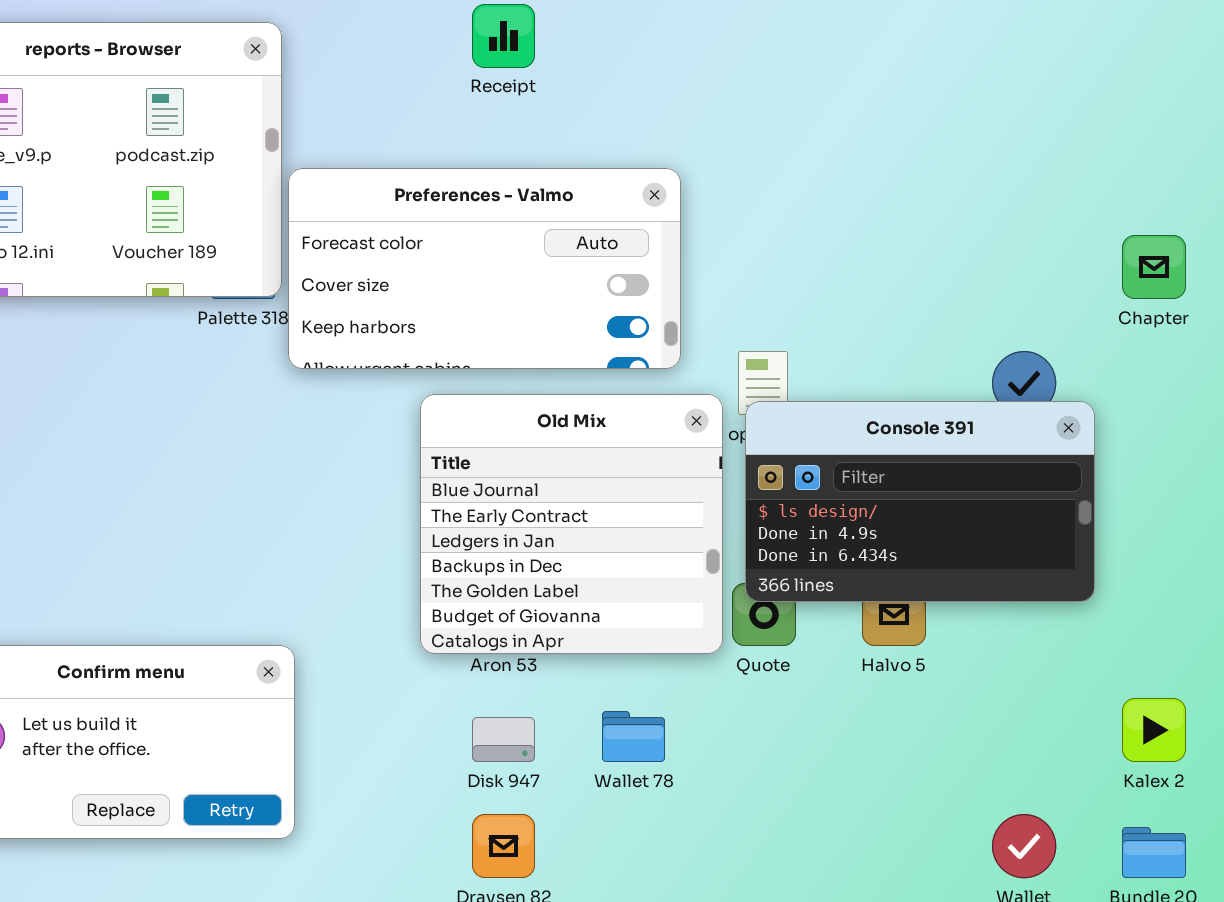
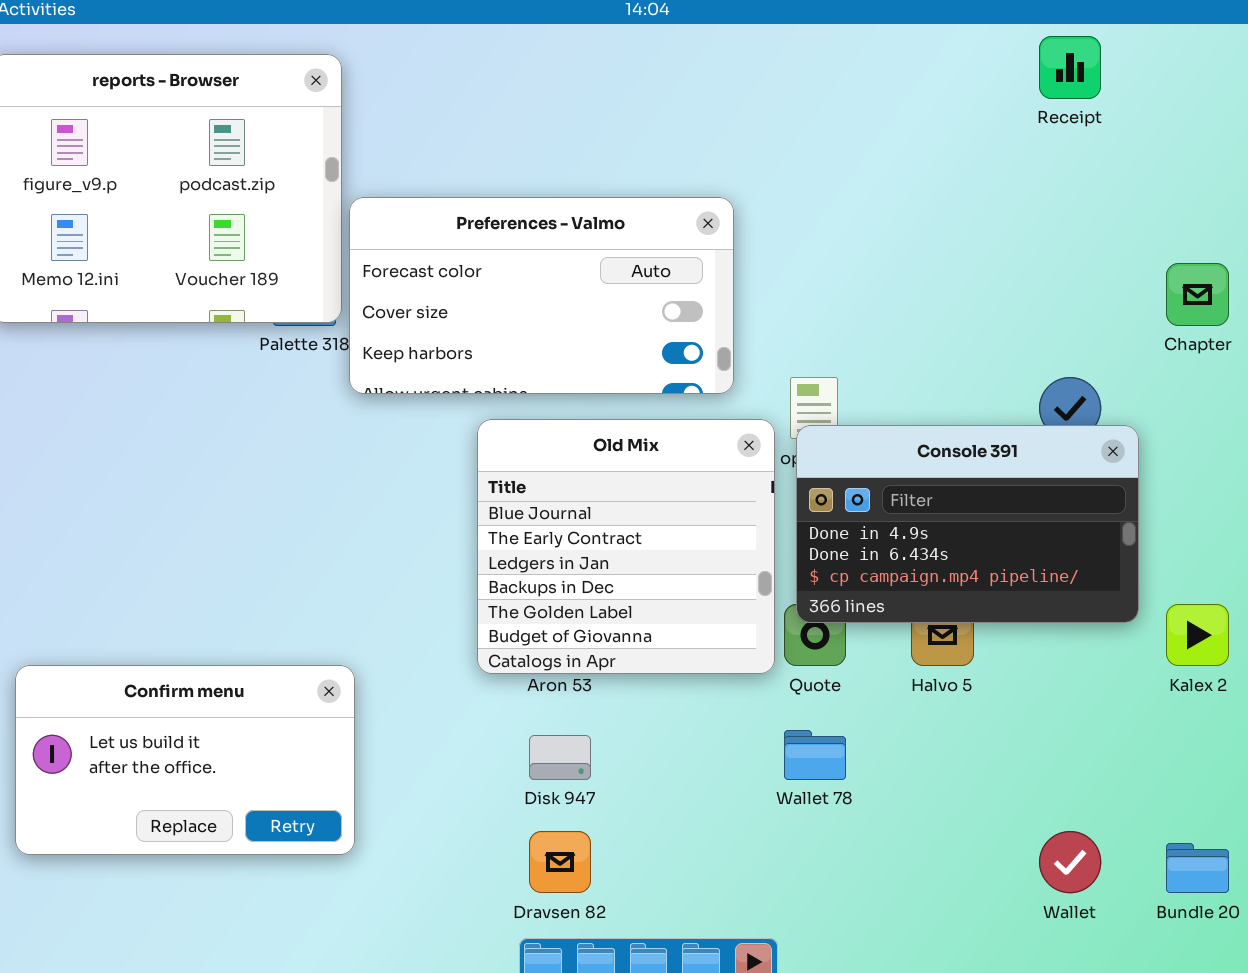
Receipt: [472,4,535,68] -> [1039,36,1101,99], moved
Console 391: [745,401,1095,602] -> [796,425,1139,623], scrolled down 1 row
Kalex 2: [1122,698,1186,762] -> [1166,604,1229,666], moved
Wallet 78: [602,711,665,762] -> [784,730,846,780], moved

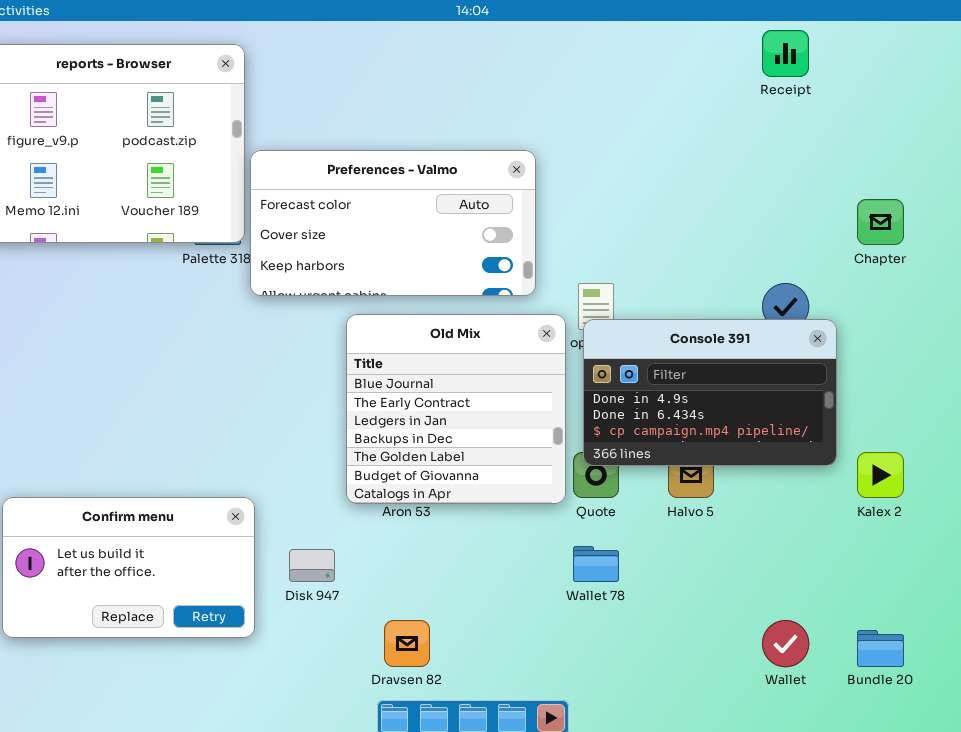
Disk 947: [529,735,591,780] -> [289,549,335,582], moved

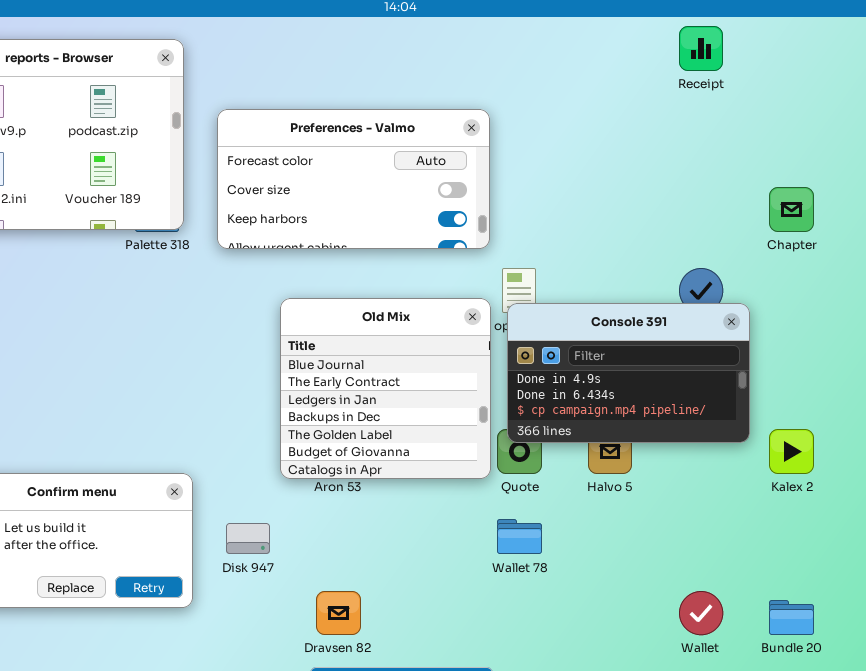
Preferences - Valmo: [250,150,536,296] -> [217,109,490,249], moved

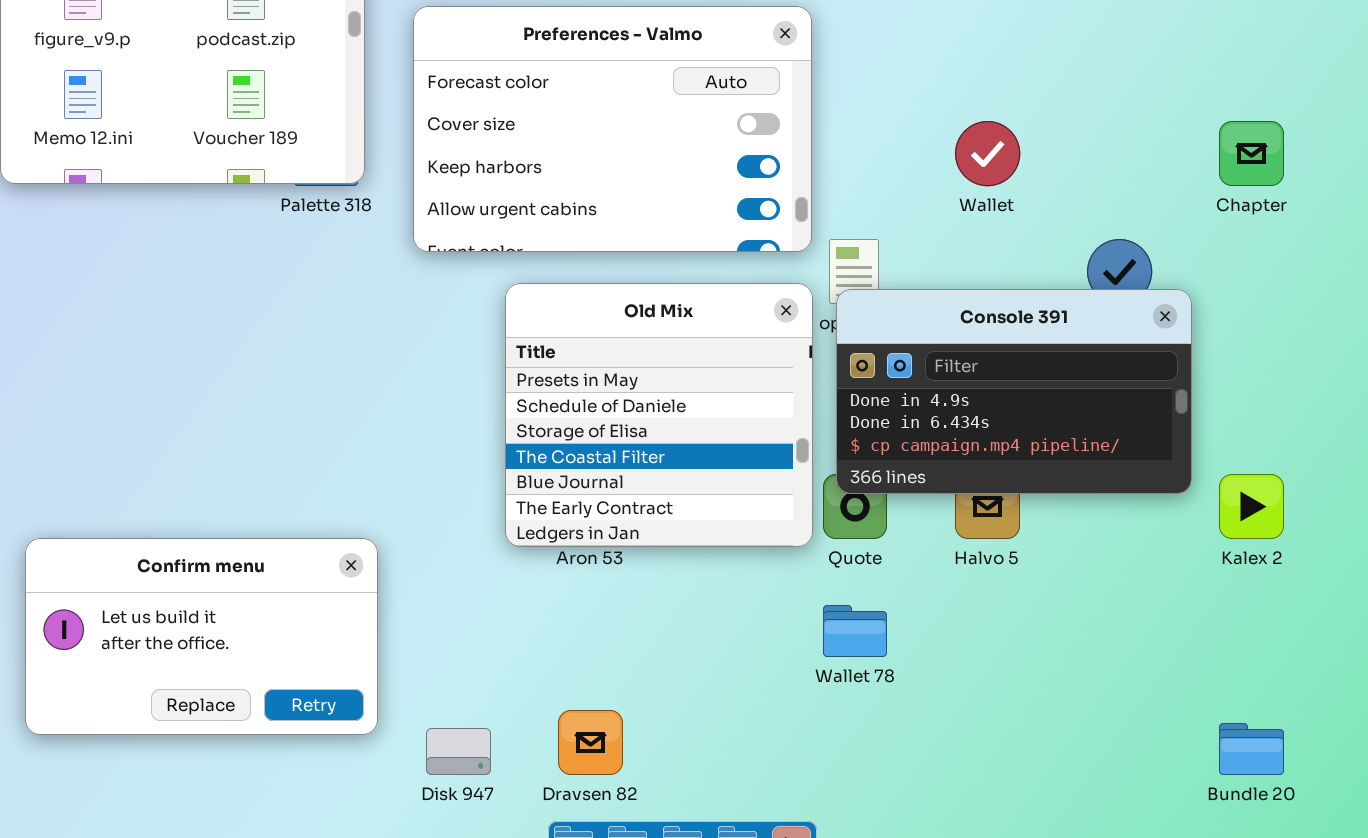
Preferences - Valmo: [217,109,490,249] -> [413,6,812,252], resized
Old Mix: [280,298,491,479] -> [505,283,813,547], scrolled up 4 rows
Disk 947: [226,523,270,554] -> [426,728,491,775], moved
Wallet: [679,591,723,635] -> [955,121,1020,186], moved

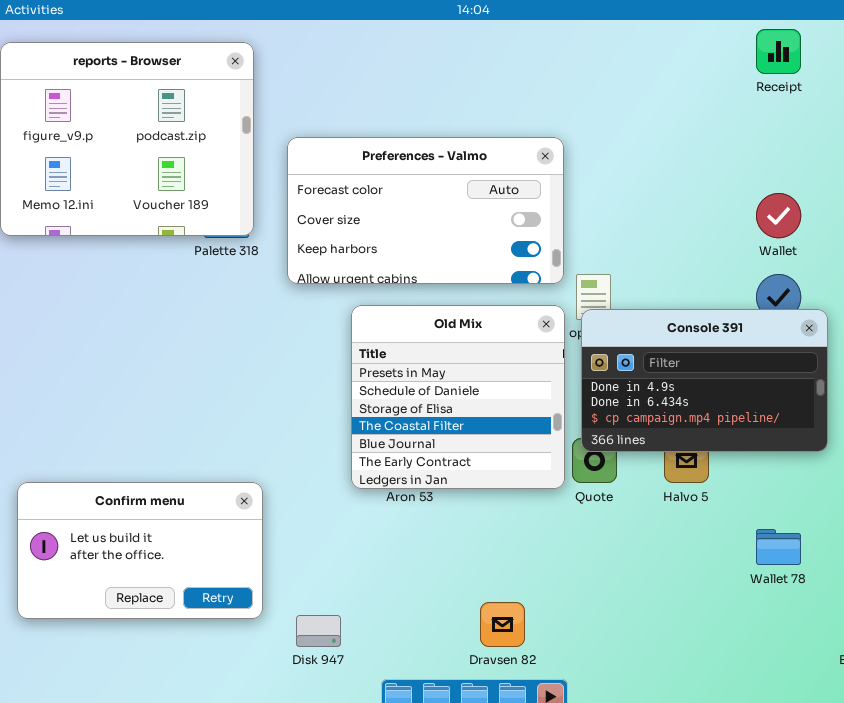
Preferences - Valmo: [413,6,812,252] -> [287,137,564,284], resized
Wallet: [955,121,1020,186] -> [756,193,801,238], moved
Wallet 78: [823,605,887,657] -> [756,529,801,565], moved
Dravsen 82: [558,710,623,775] -> [480,602,525,647], moved

